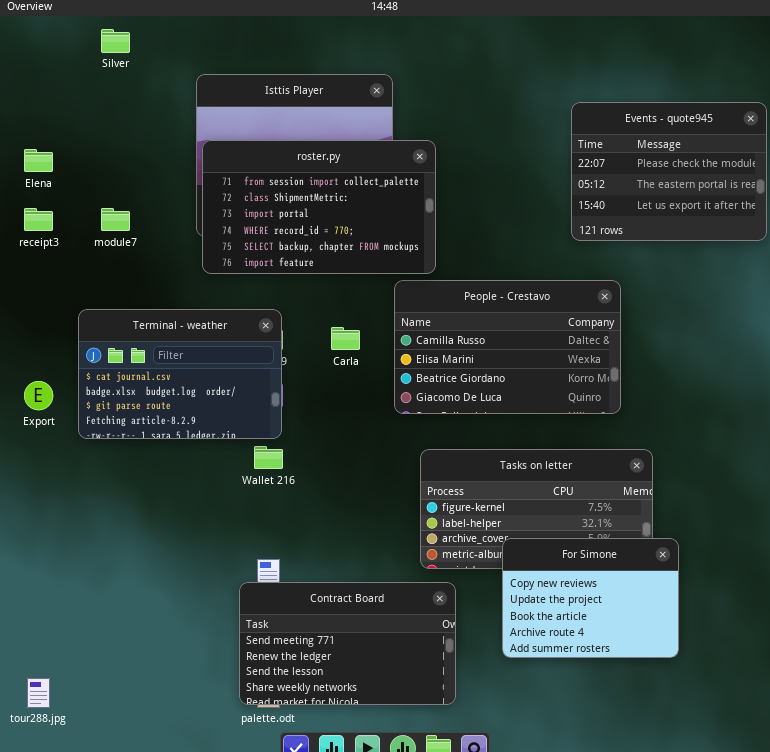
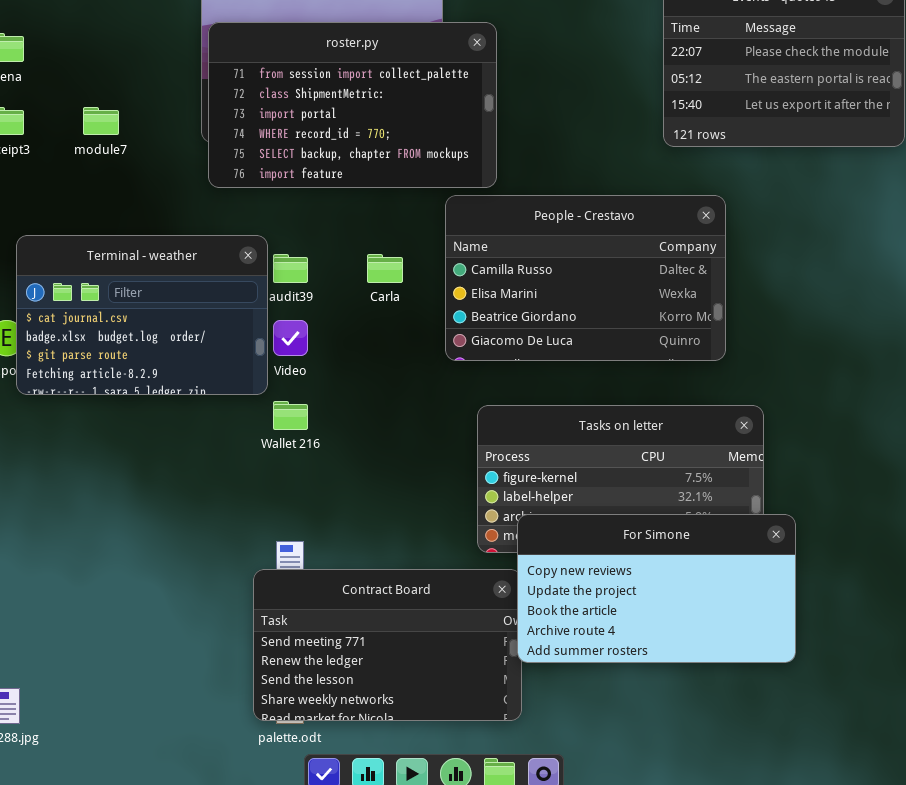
Terminal - weather: [78,309,282,439] -> [16,235,268,395], moved
For Simone: [502,538,679,658] -> [517,514,796,663], resized

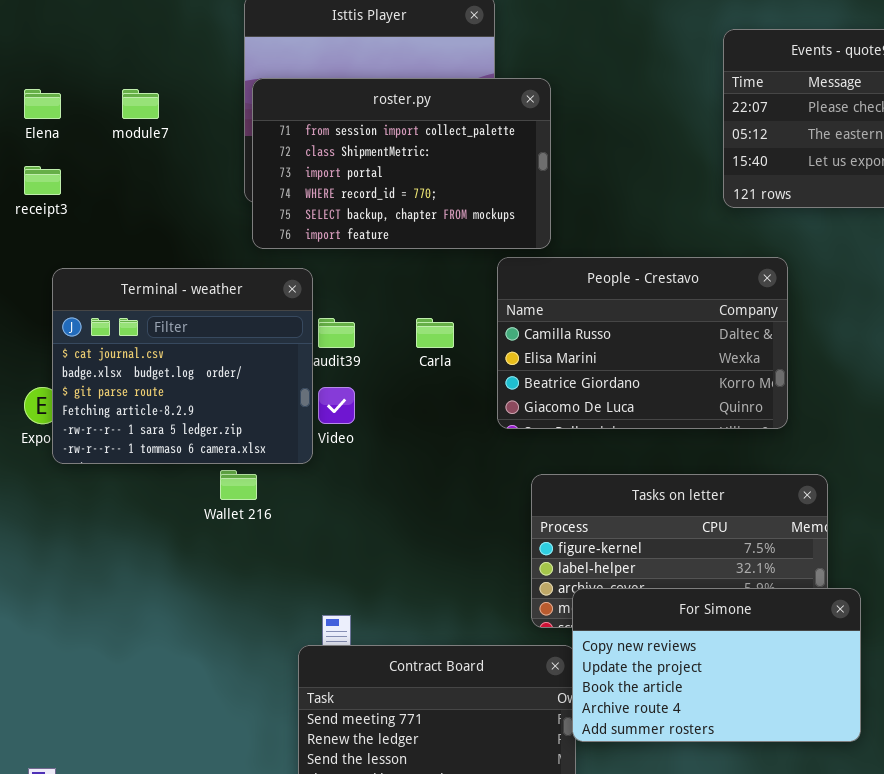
module7: [83,107,119,135] -> [122,89,159,119], moved
Terminal - weather: [16,235,268,395] -> [52,268,313,464], resized
Wallet 216: [273,401,308,430] -> [220,470,257,500], moved

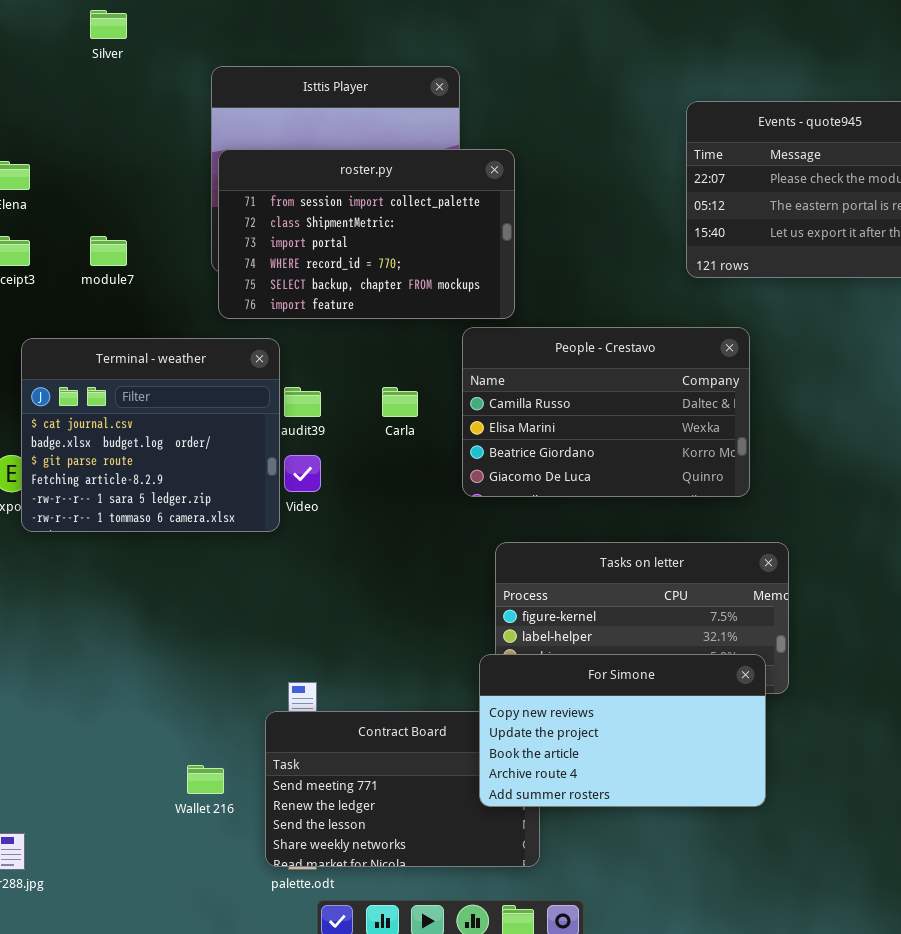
module7: [122,89,159,119] -> [90,236,127,266], moved
Wallet 216: [220,470,257,500] -> [187,765,224,794], moved
For Simone: [572,588,861,742] -> [479,654,766,807], moved

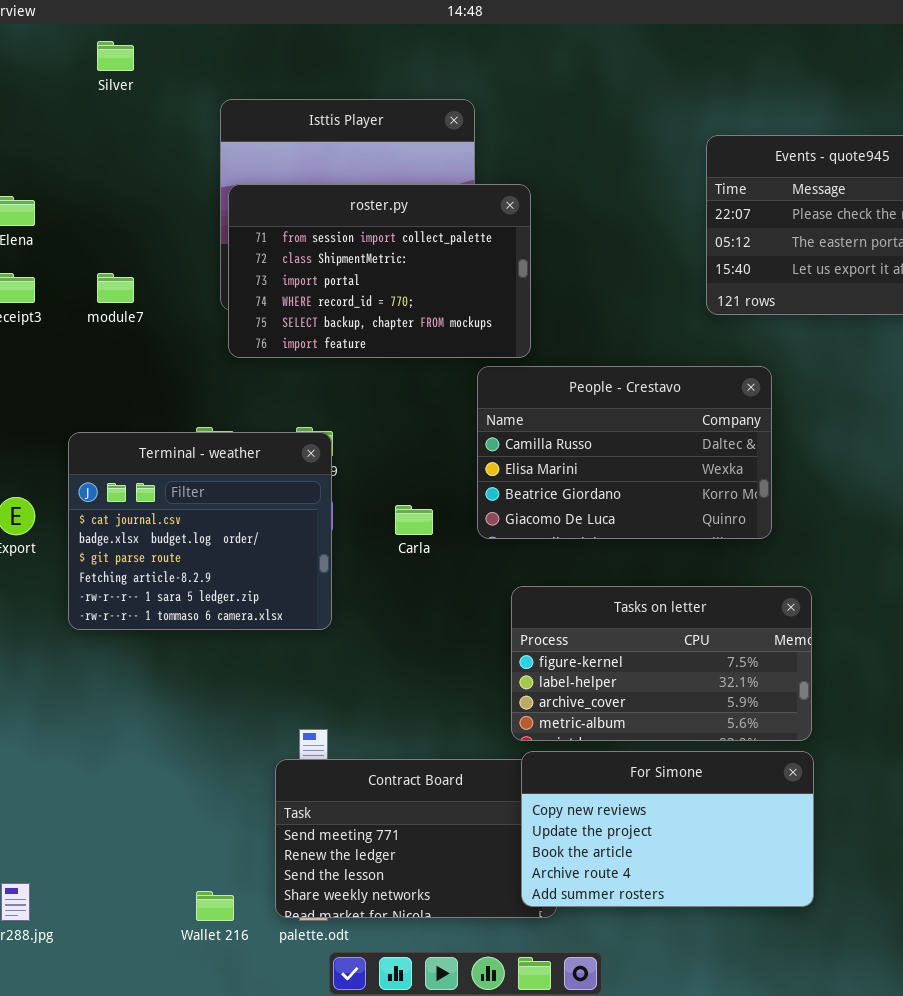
Terminal - weather: [21,338,280,532] -> [68,432,332,630], moved
Carla: [382,387,418,417] -> [395,505,433,535], moved
For Simone: [479,654,766,807] -> [521,751,814,907], moved
Wallet 216: [187,765,224,794] -> [196,891,234,921], moved

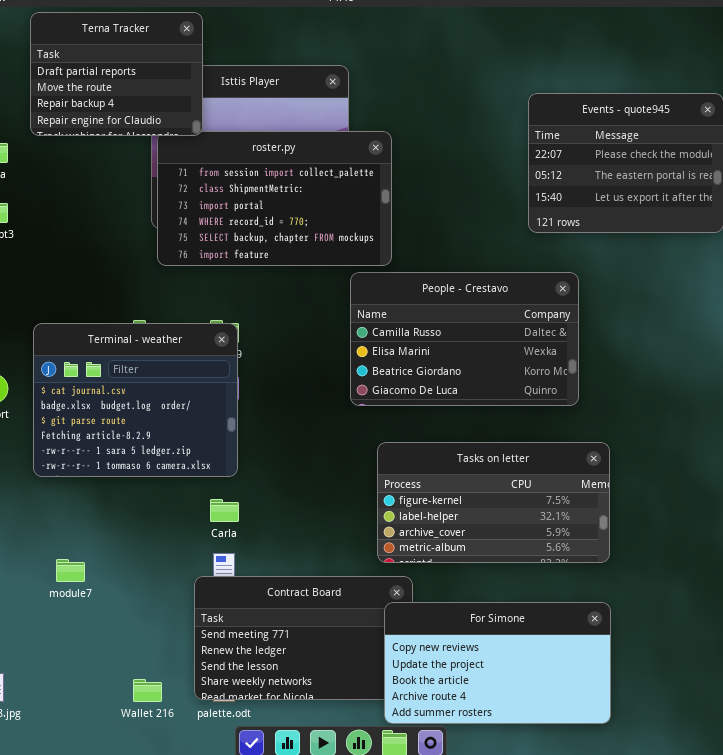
Terna Tracker: none -> [30,12,203,136], opened
module7: [97,273,134,303] -> [56,559,85,582], moved
Carla: [395,505,433,535] -> [210,499,239,522], moved
For Simone: [521,751,814,907] -> [384,602,611,724], moved

